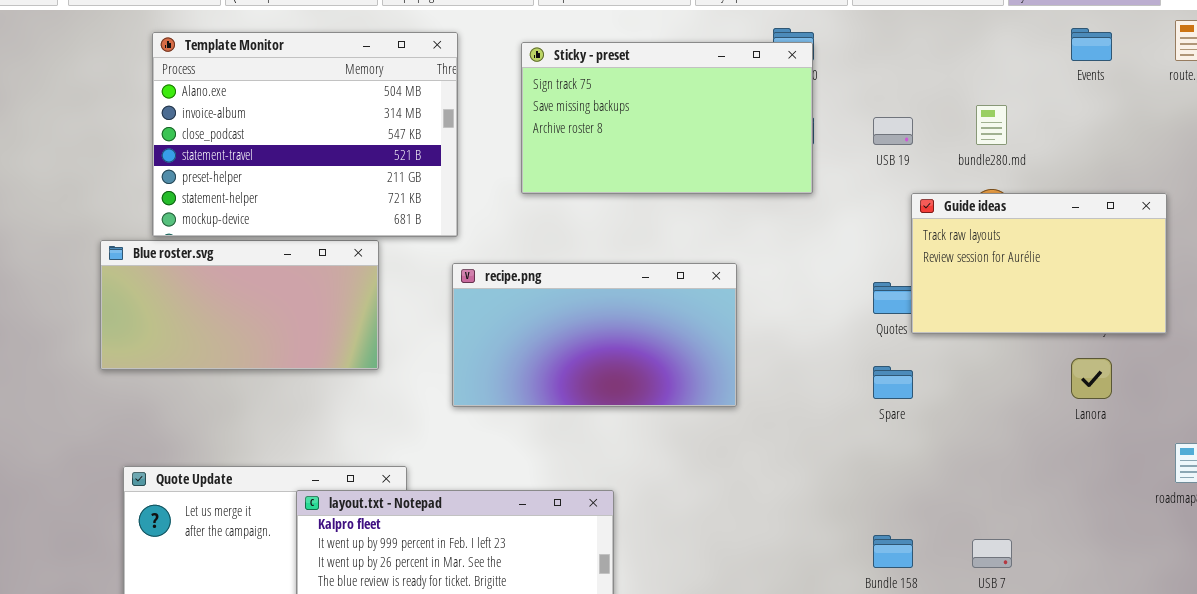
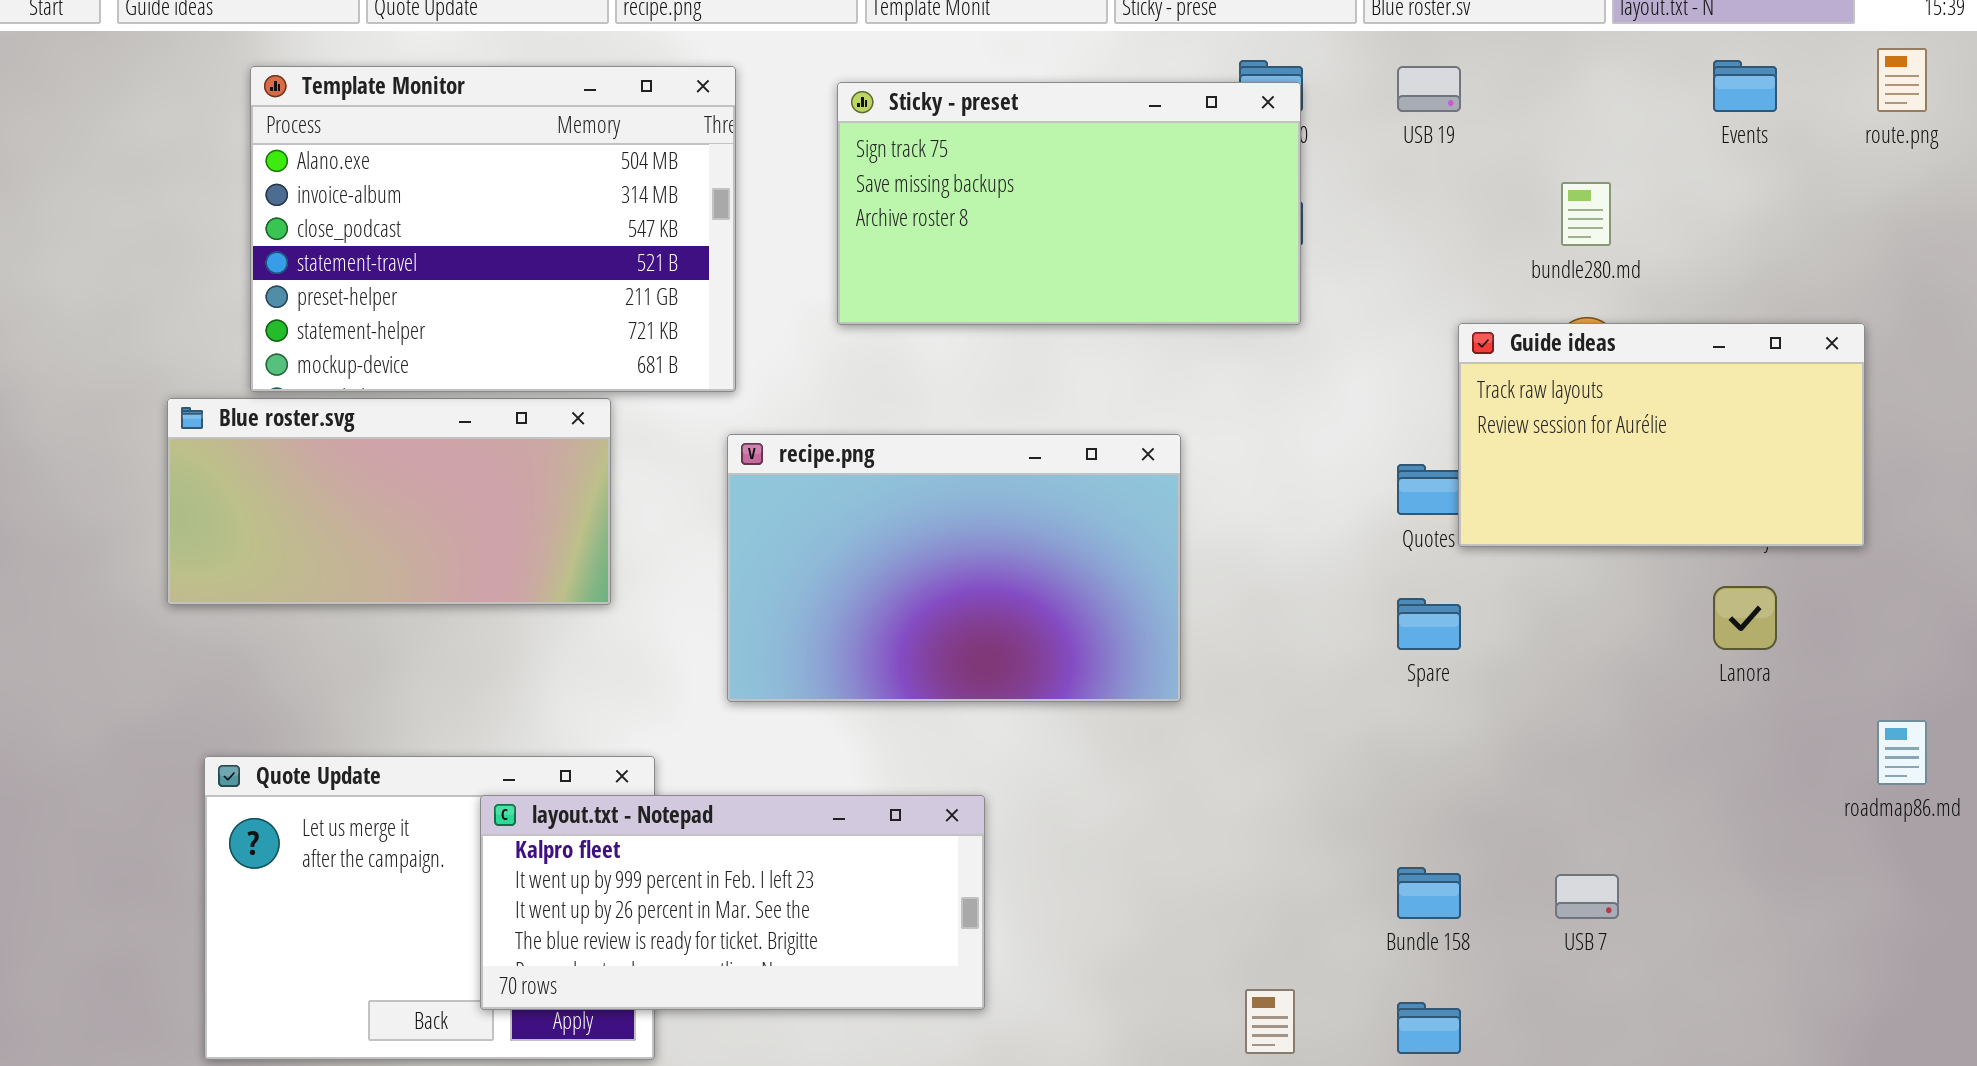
USB 19: [873,117,913,145] -> [1397,66,1461,112], moved
recipe.png: [452,263,737,407] -> [727,434,1181,702], resized

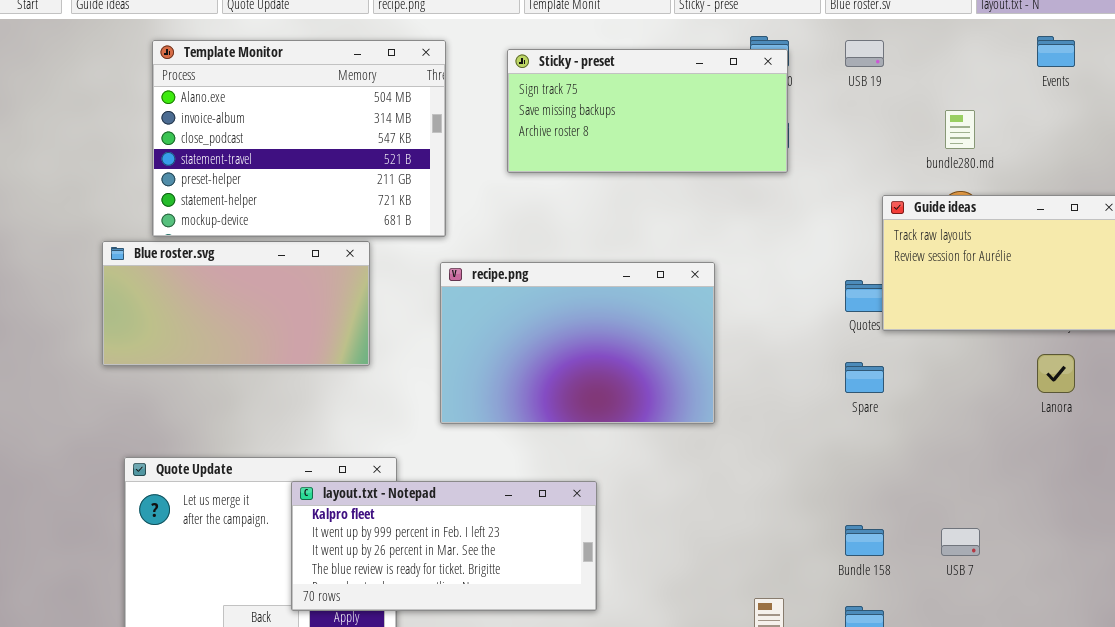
Sticky - preset: [837,82,1301,325] -> [507,49,788,173], resized

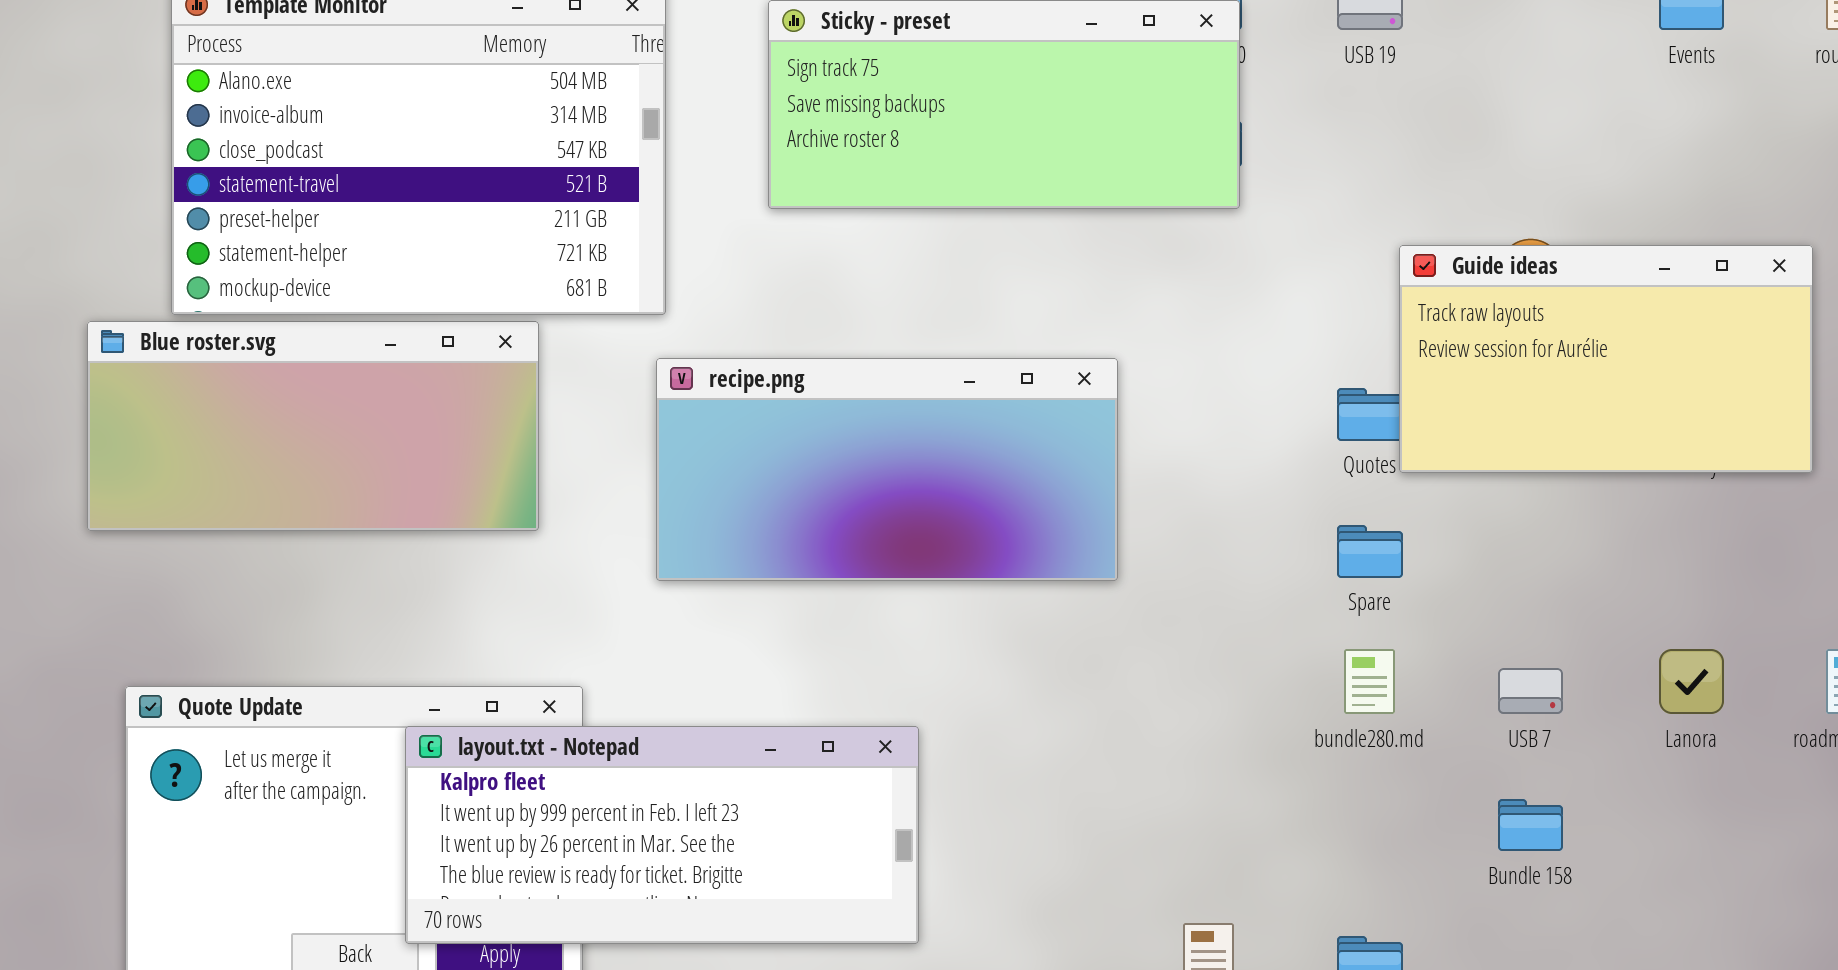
bundle280.md: [945,110,975,149] -> [1344,649,1395,714], moved
recipe.png: [440,262,715,424] -> [656,358,1118,581], resized
Lanora: [1037,354,1075,393] -> [1659,649,1724,714], moved
Bundle 158: [845,525,884,556] -> [1498,799,1563,851], moved
USB 7: [941,528,980,556] -> [1498,668,1563,714], moved

